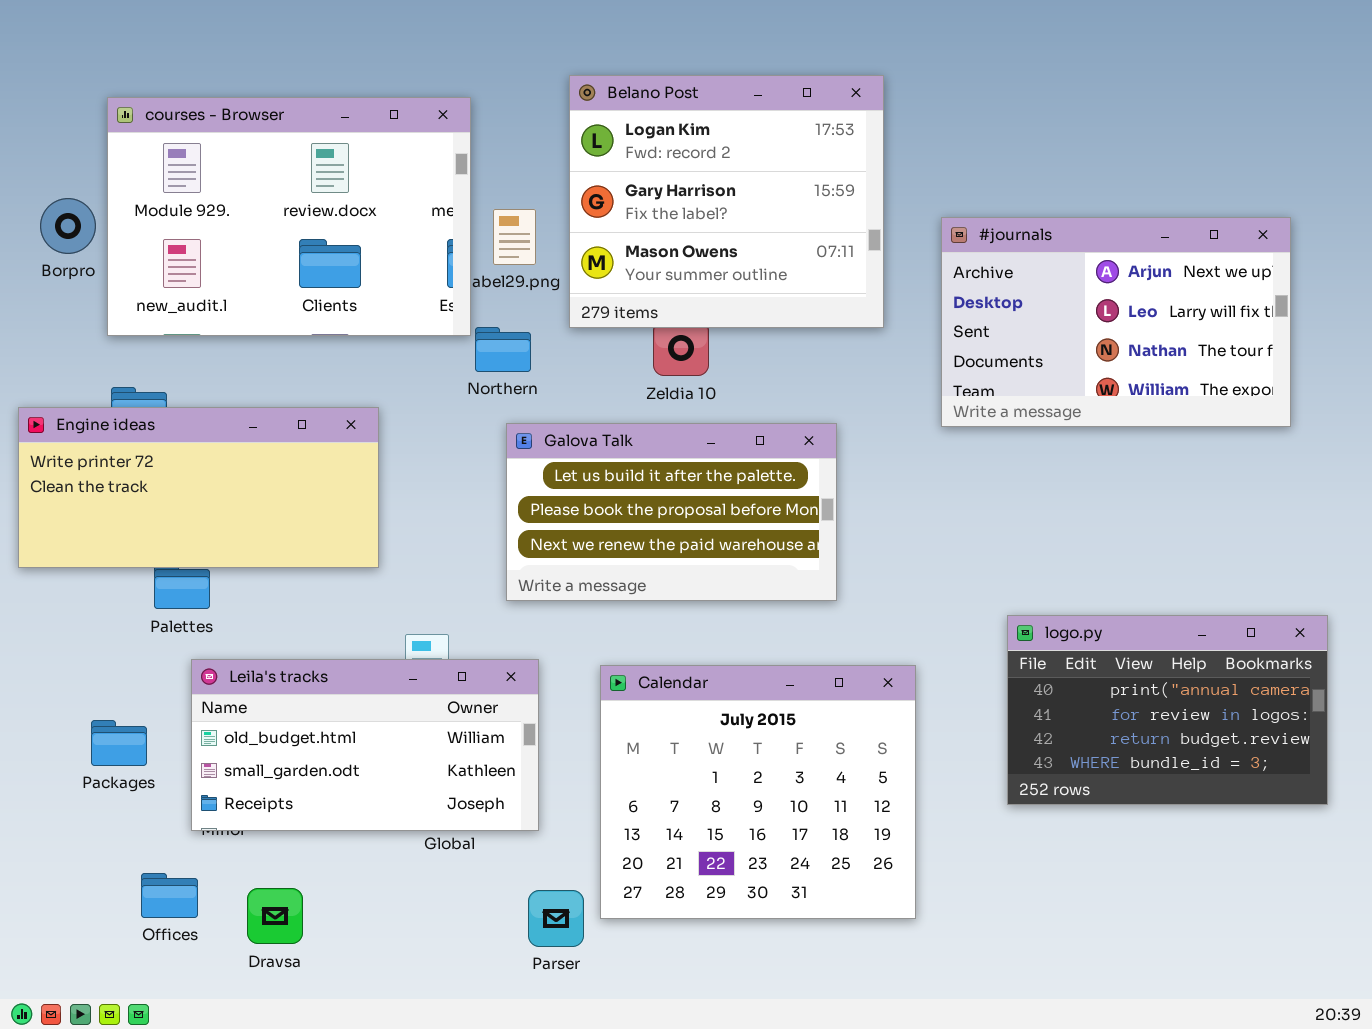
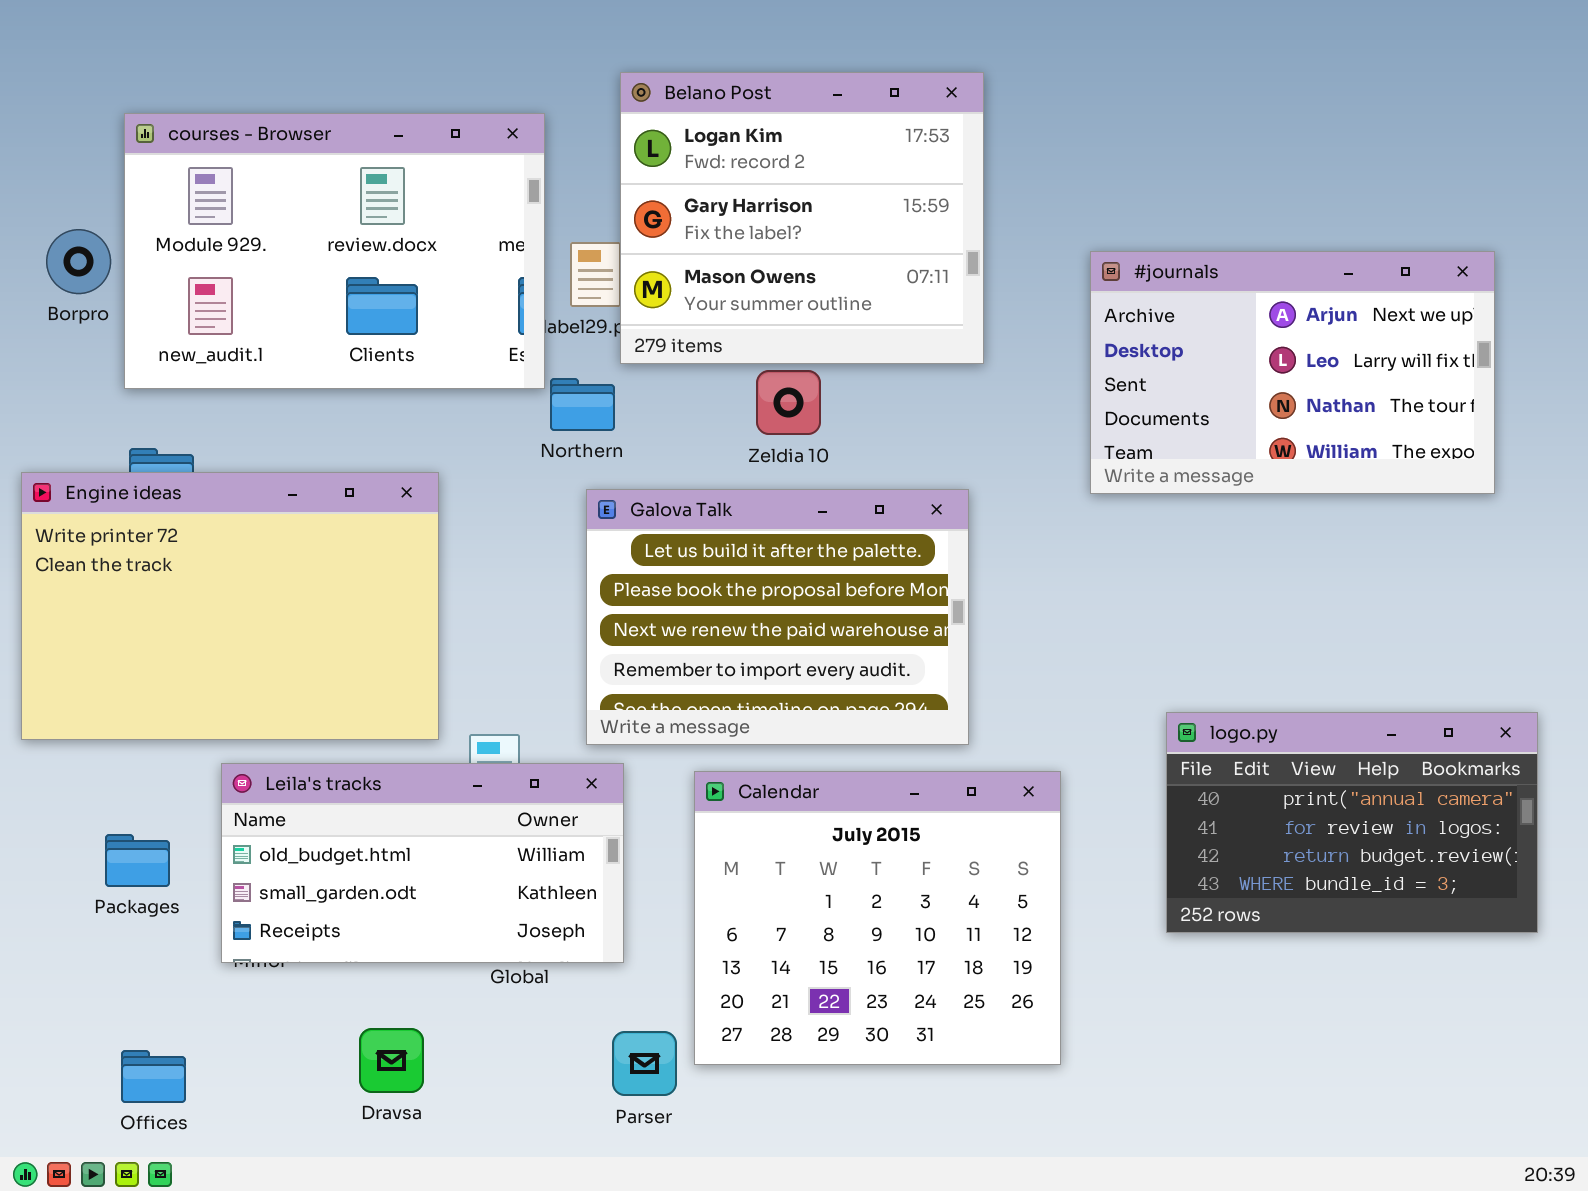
Belano Post: [569,75,884,328] -> [620,72,984,364], moved
Engine ideas: [18,407,379,568] -> [21,472,439,740], resized
Galova Talk: [506,423,837,601] -> [586,489,969,745], resized
Offices: [141,873,198,918] -> [121,1050,186,1103], moved
Dravsa: [247,888,303,944] -> [359,1028,424,1093], moved

